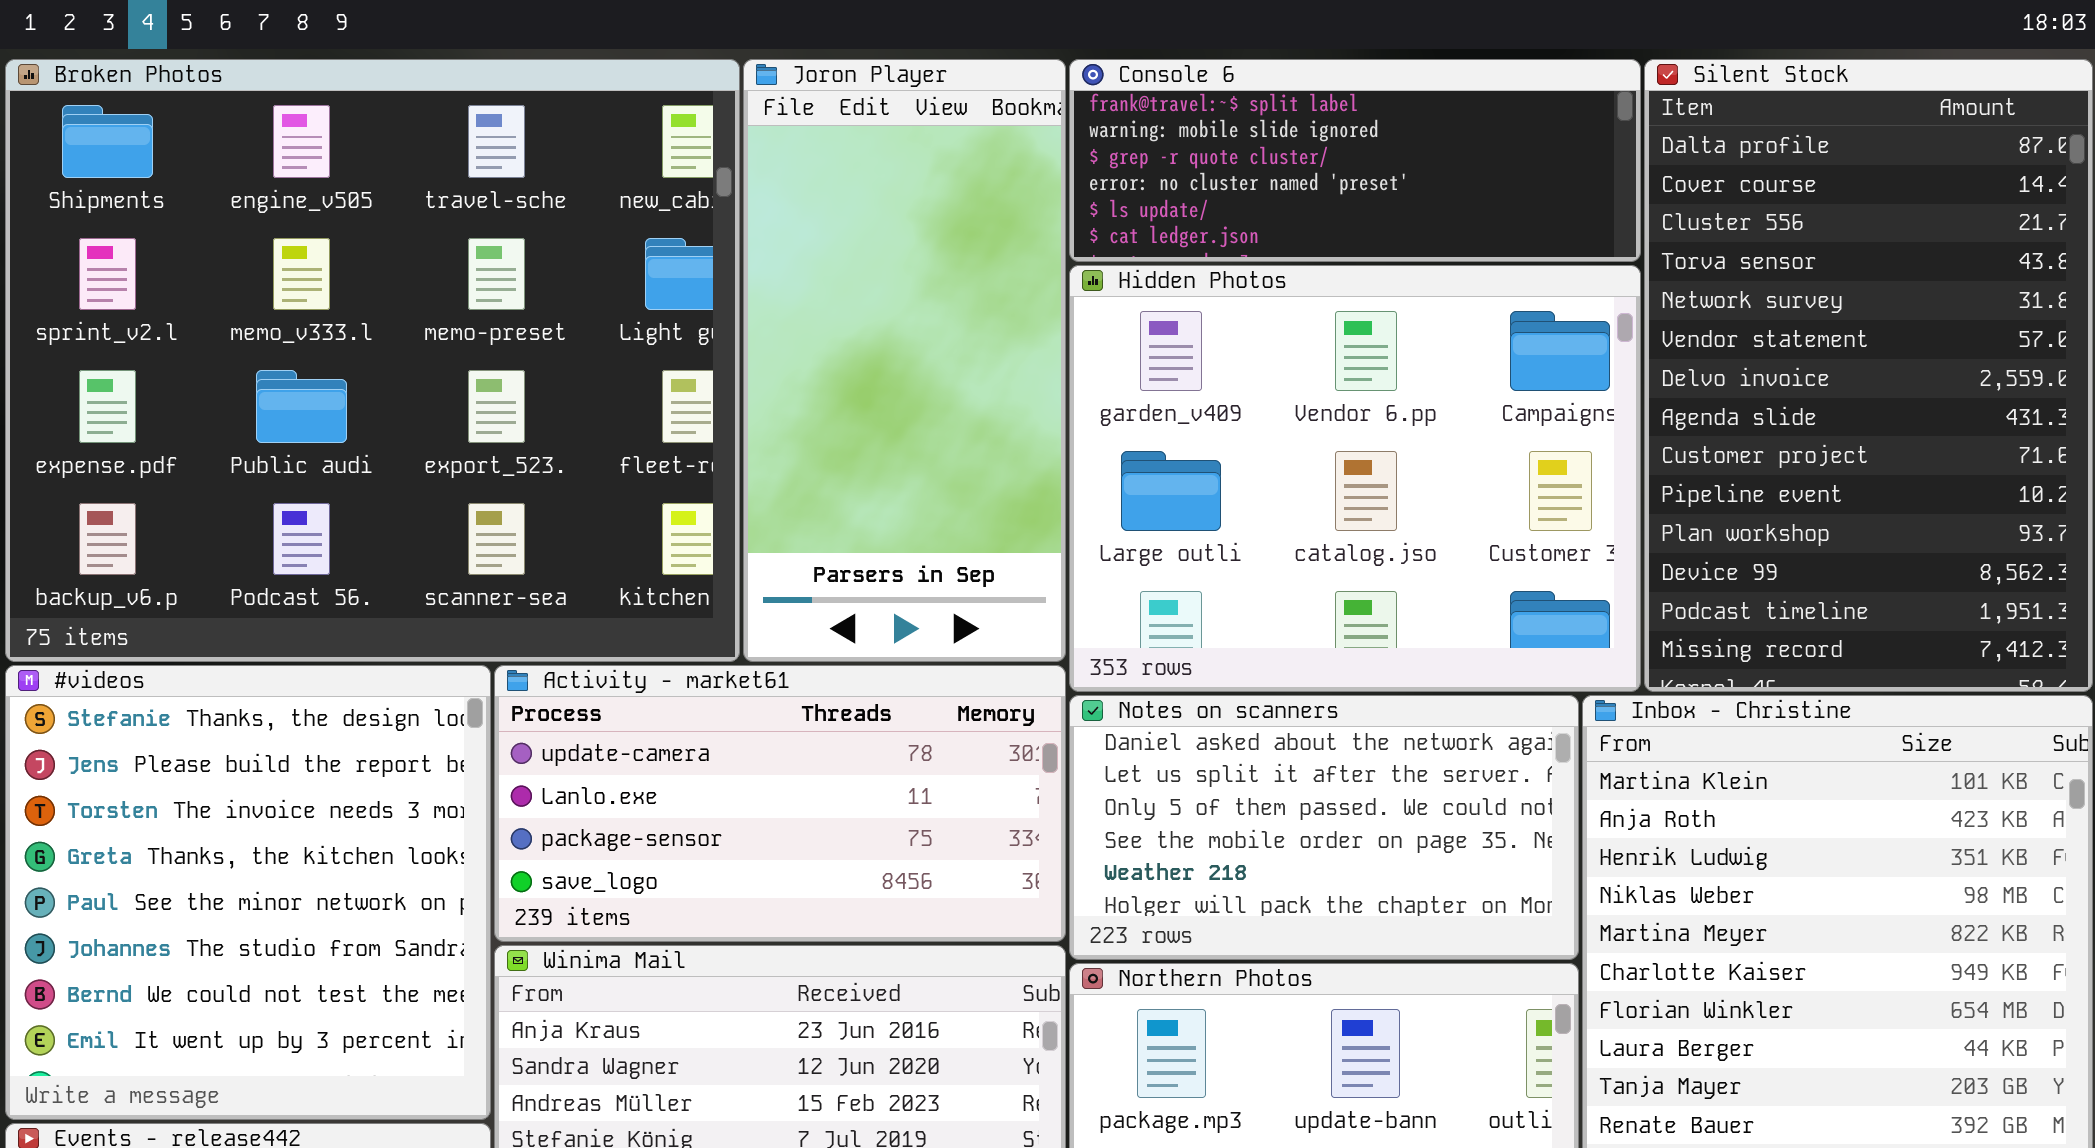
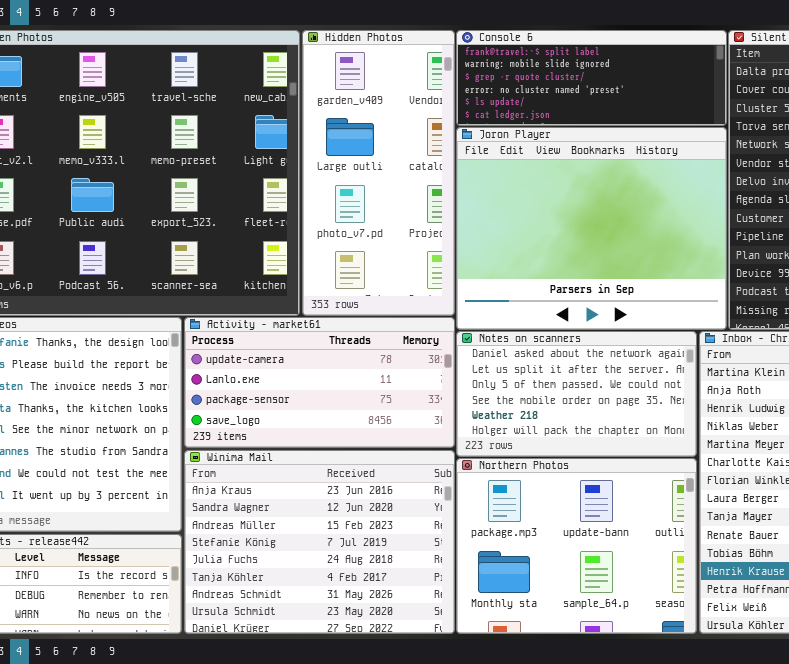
Joron Player: [743,59,1066,662] -> [456,127,727,330], moved, resized
Hidden Photos: [1069,265,1641,692] -> [302,30,455,316], moved, resized

